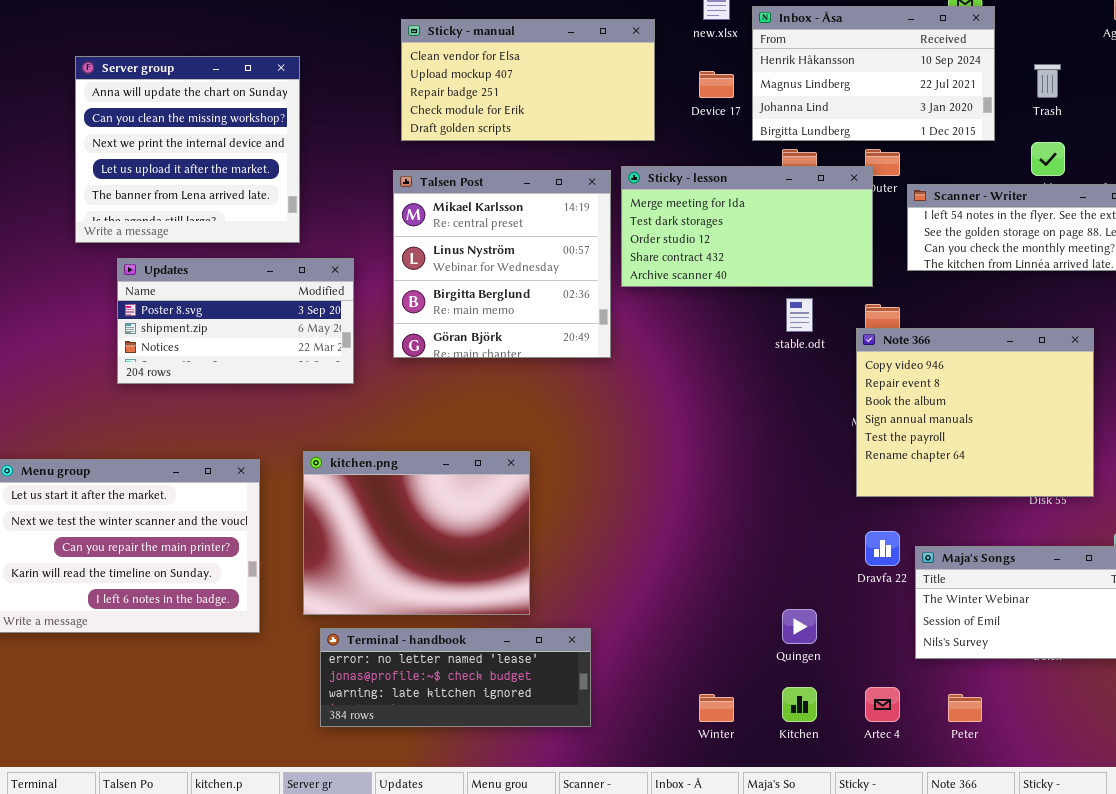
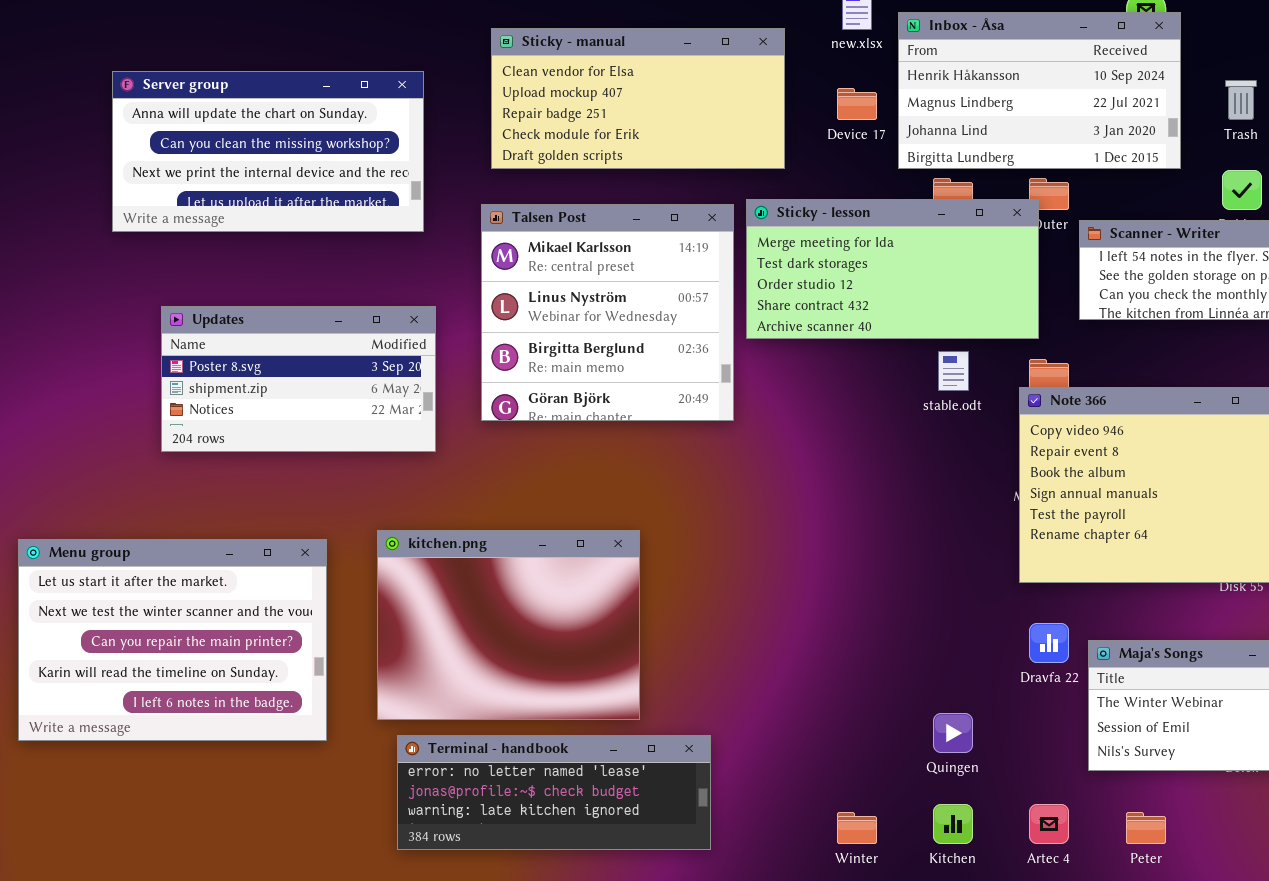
Server group: [75,56,300,243] -> [112,71,424,232], resized

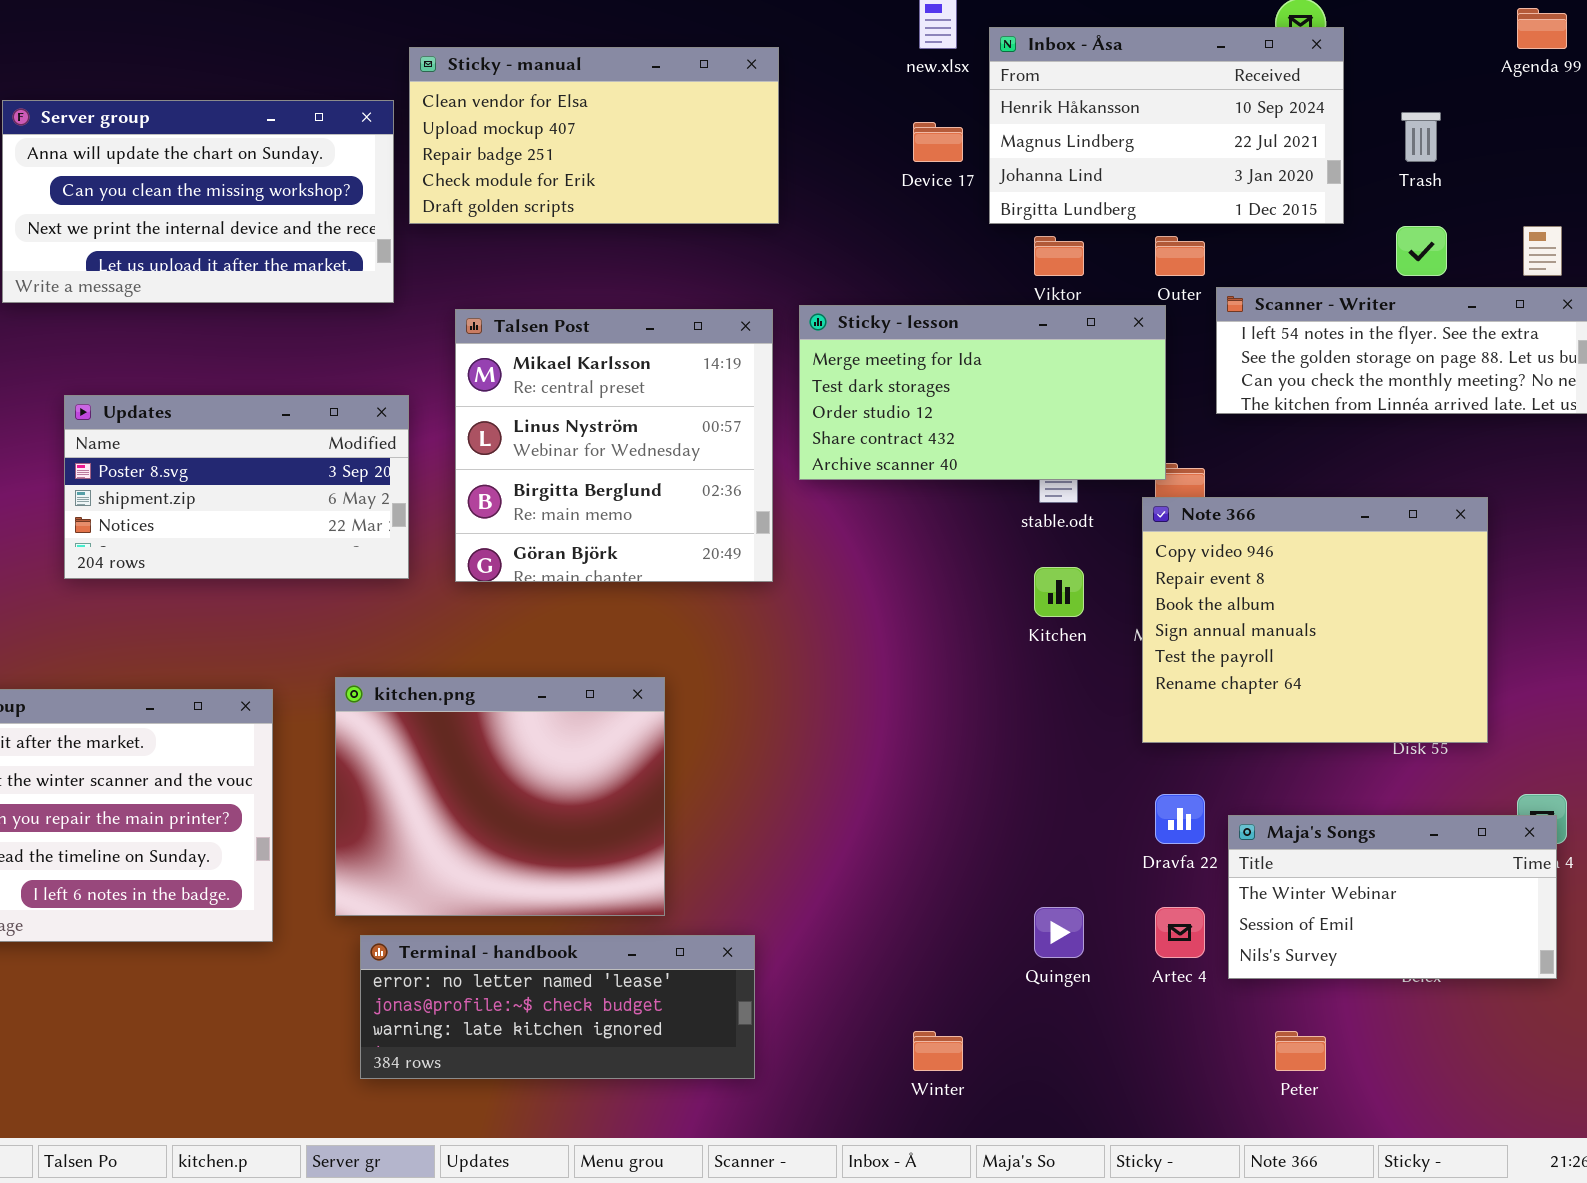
Sticky - manual: [491,28,785,169] -> [409,47,779,224], moved
Sticky - lesson: [746,199,1039,339] -> [799,305,1166,480], moved
Talsen Post: [481,204,734,421] -> [455,309,773,582], moved
Kitchen: [933,804,973,844] -> [1034,567,1084,617], moved
Artec 4: [1029,804,1069,844] -> [1155,907,1205,958], moved

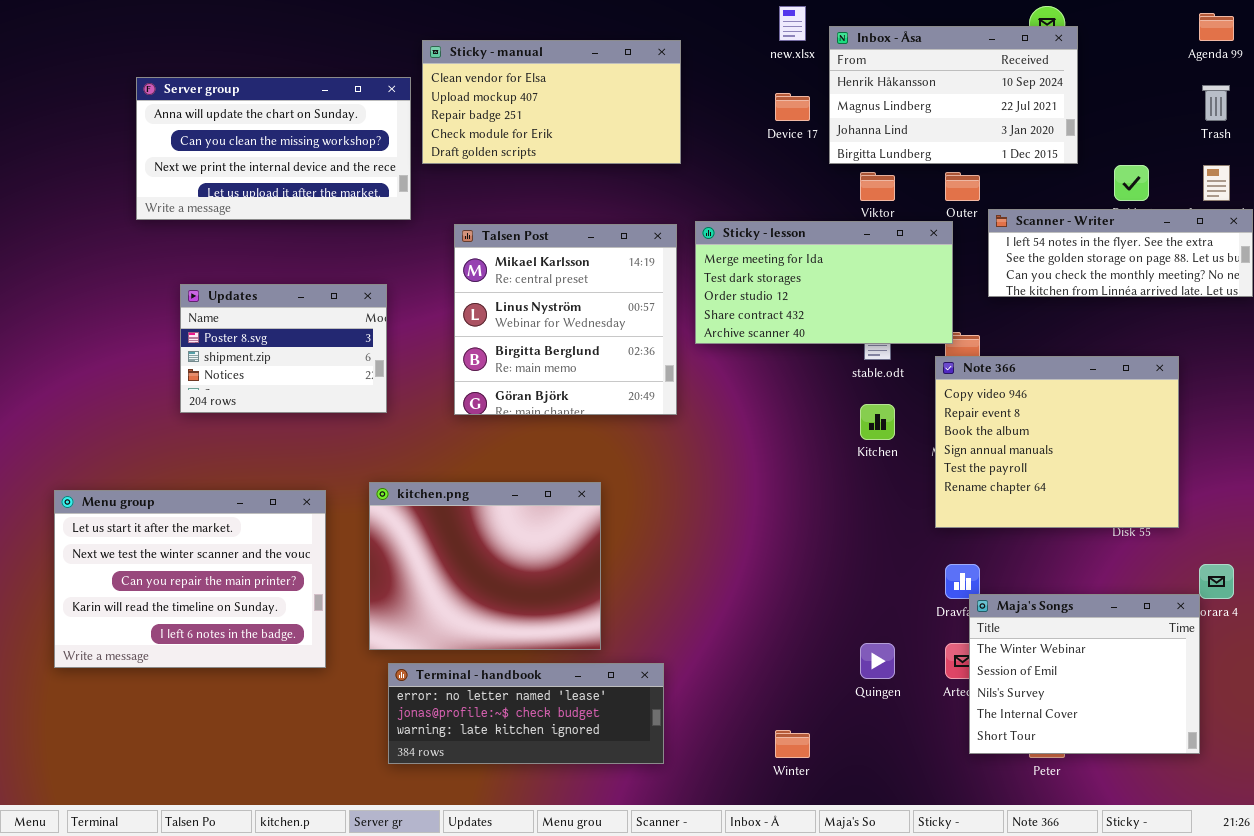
Trash: [1401,112,1441,162] -> [1202,85,1230,121], moved
Updates: [64,395,409,579] -> [180,284,387,413], resized
Maja's Songs: [1228,815,1557,979] -> [969,594,1200,754], moved, resized

